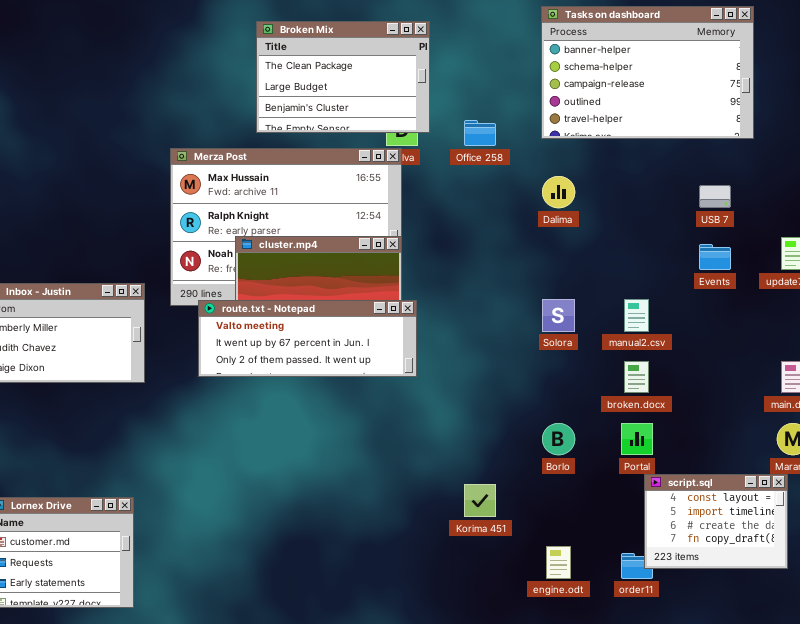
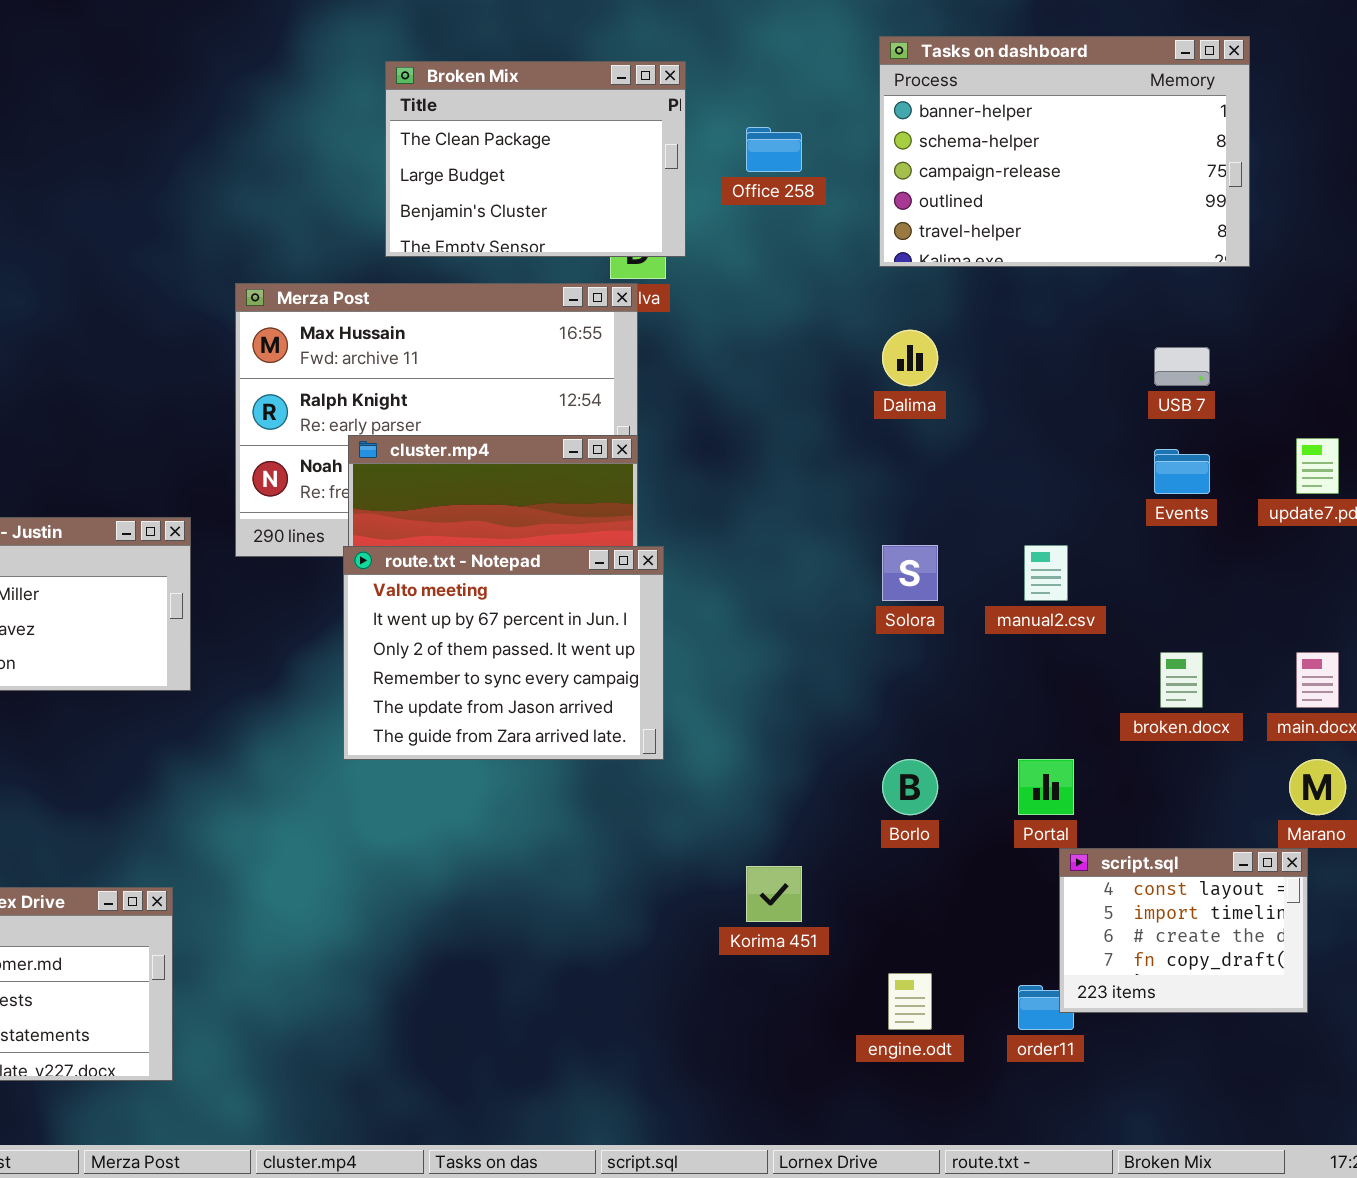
Office 258: [464,120,496,146] -> [746,127,802,172], moved
route.txt - Notepad: [198,300,417,377] -> [343,546,664,760], resized
broken.docx: [624,361,649,393] -> [1160,652,1203,708], moved

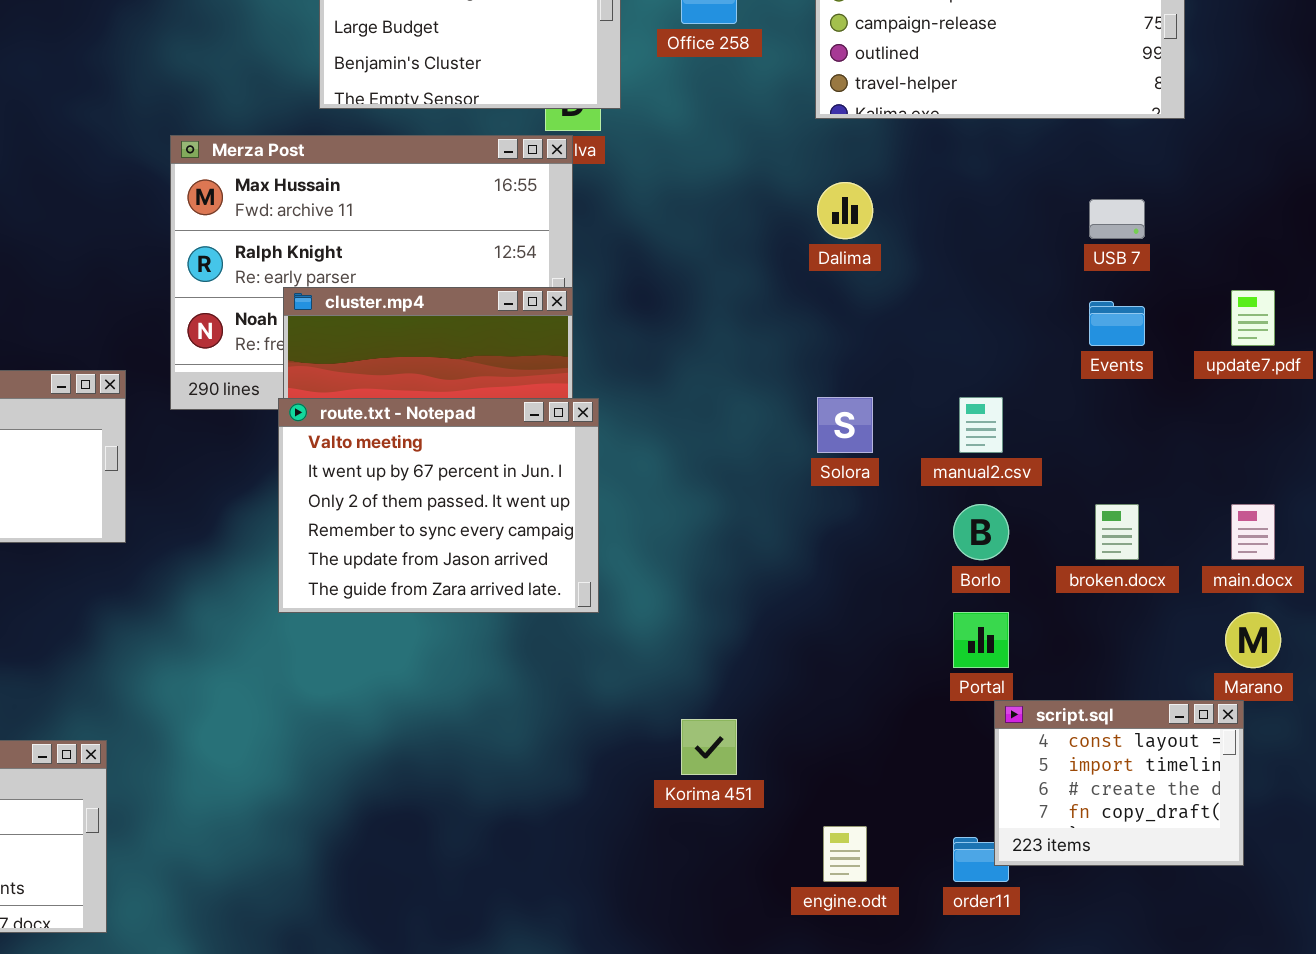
Borlo: [882,759,938,815] -> [953,504,1009,560], moved

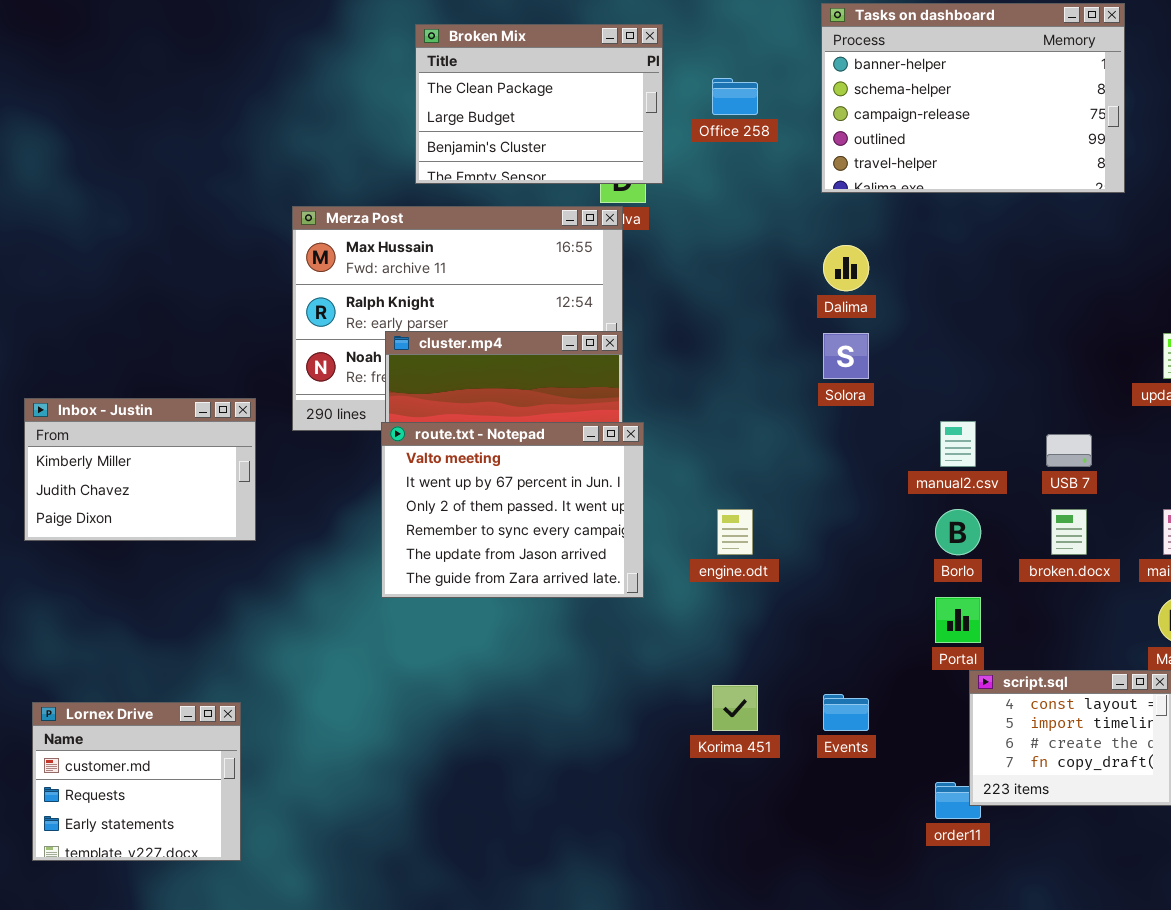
USB 7: [1089,199,1145,239] -> [1046,434,1092,467], moved
Events: [1089,301,1145,346] -> [823,694,869,731], moved
Solora: [817,397,873,453] -> [823,333,869,379], moved
engine.odt: [823,826,867,882] -> [717,509,753,555], moved

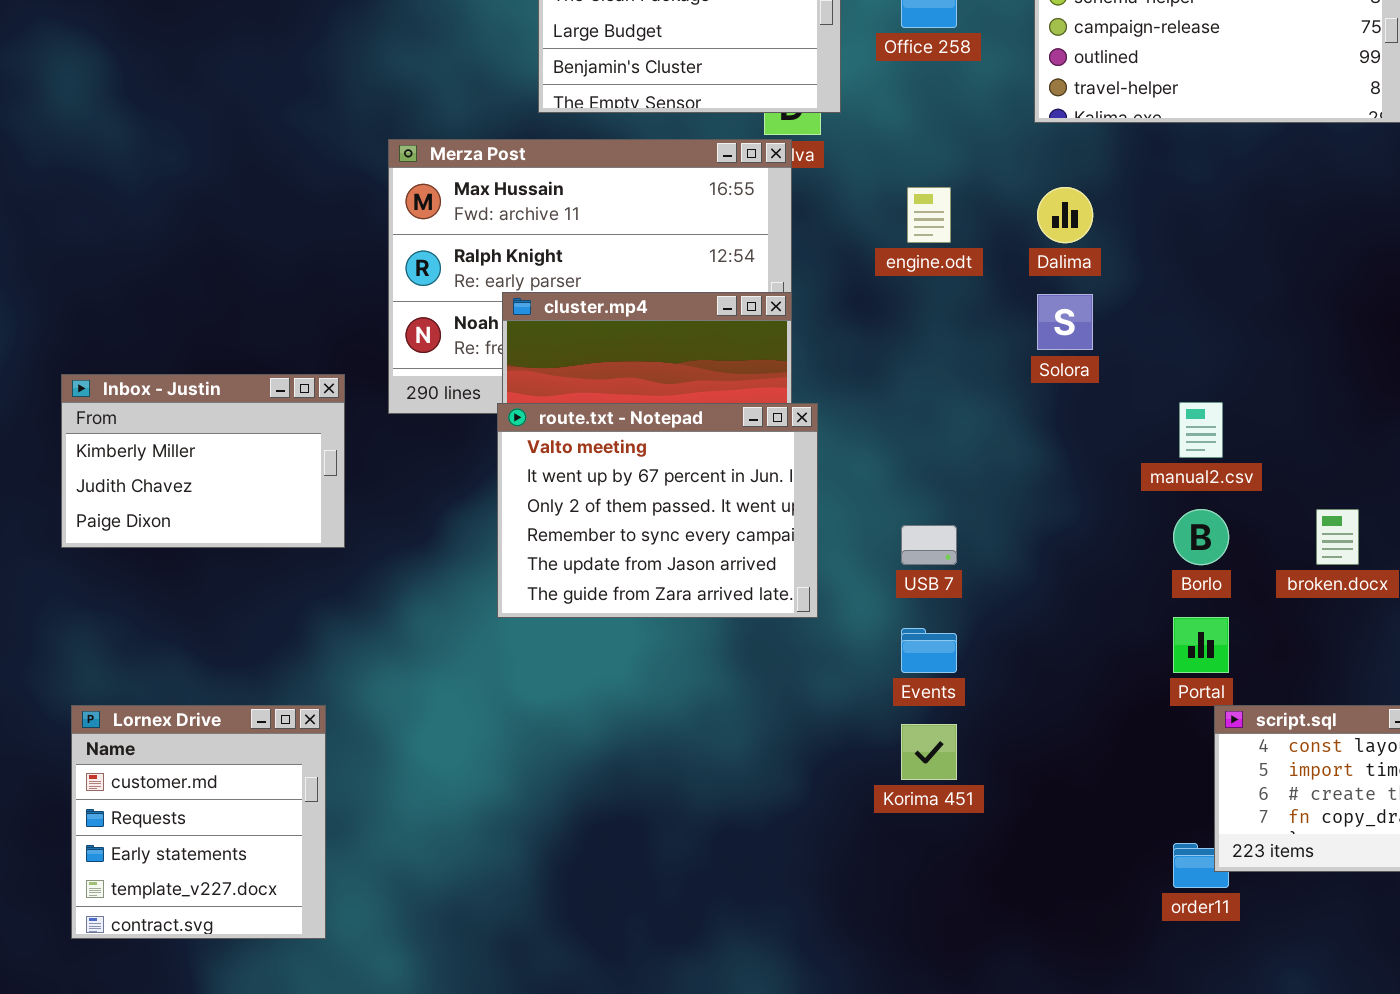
USB 7: [1046,434,1092,467] -> [901,525,957,565], moved
engine.odt: [717,509,753,555] -> [907,187,951,243], moved
Events: [823,694,869,731] -> [901,628,957,673], moved
Lornex Drive: [32,702,241,861] -> [71,705,326,939], resized

